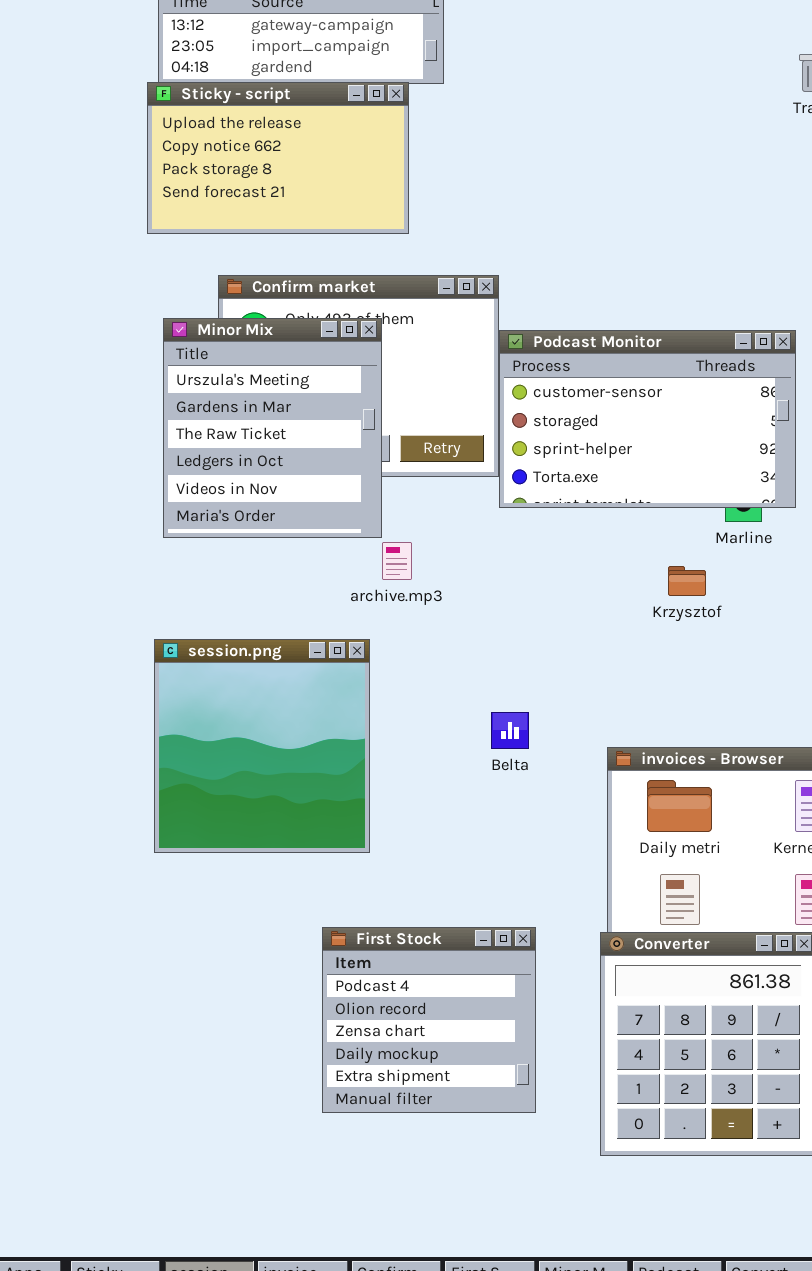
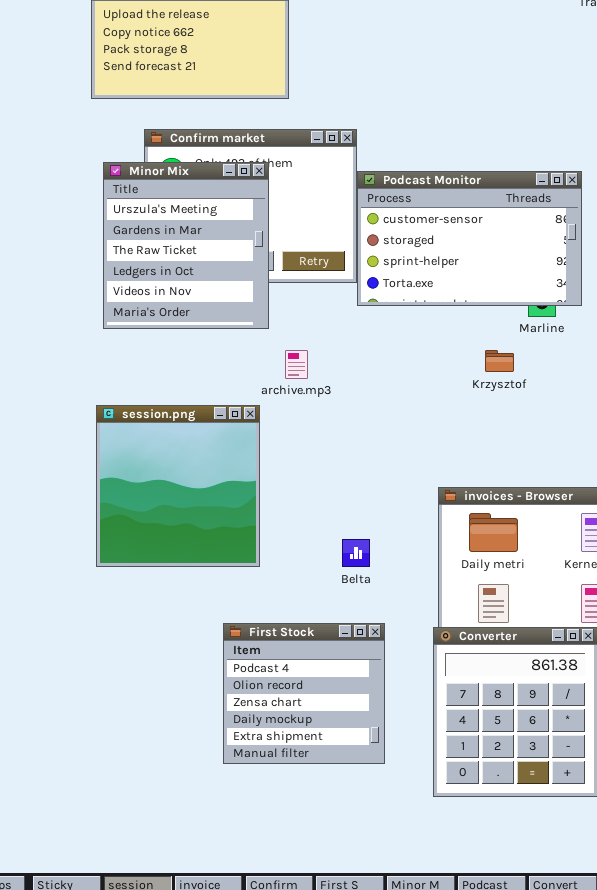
archive.mp3: [382,542,412,580] -> [285,350,308,379], moved
Belta: [491,712,529,749] -> [342,539,370,567], moved

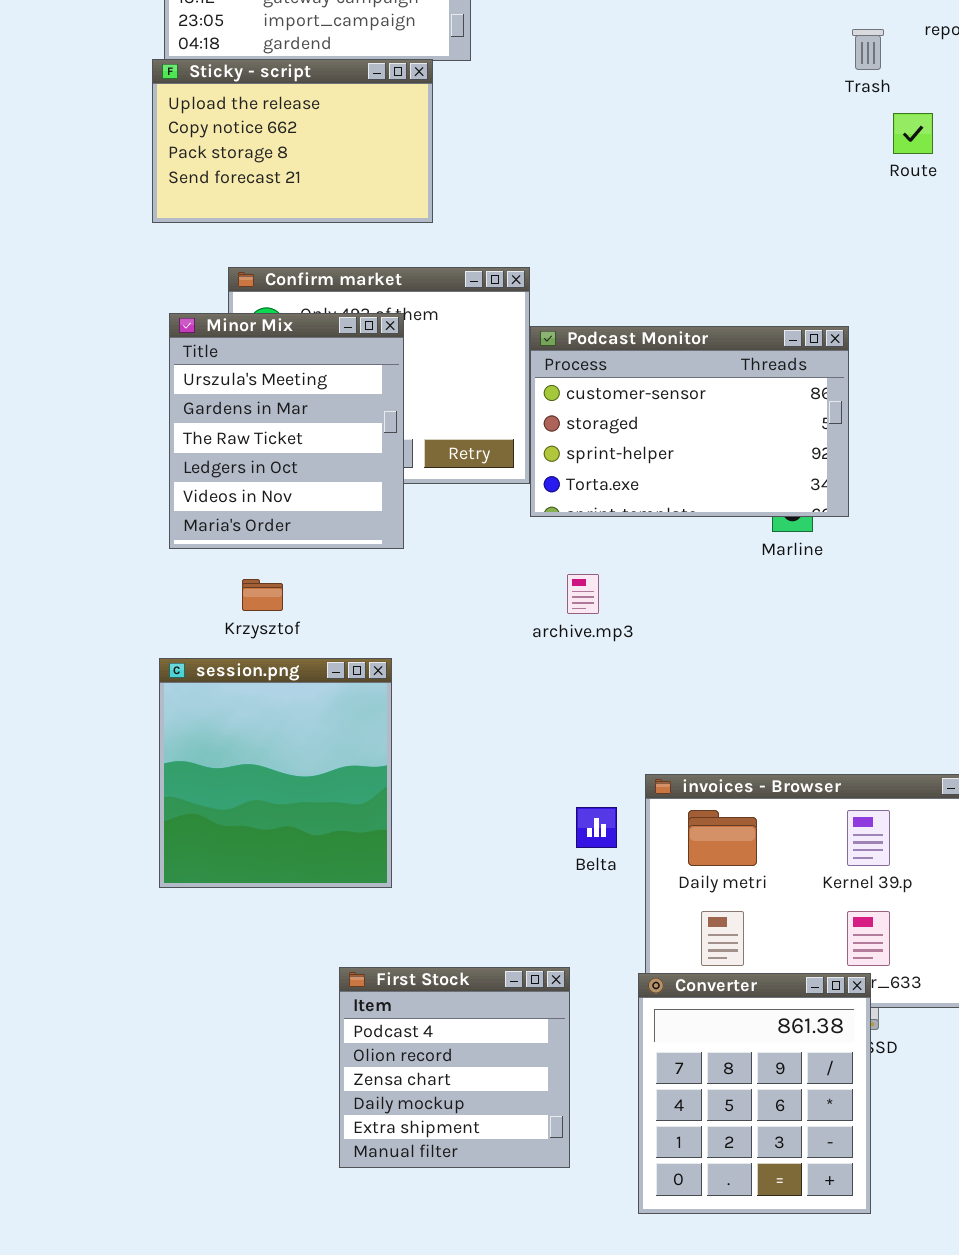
Krzysztof: [485,350,514,372] -> [242,579,283,611], moved
archive.mp3: [285,350,308,379] -> [567,574,599,614], moved
Belta: [342,539,370,567] -> [576,807,617,848], moved

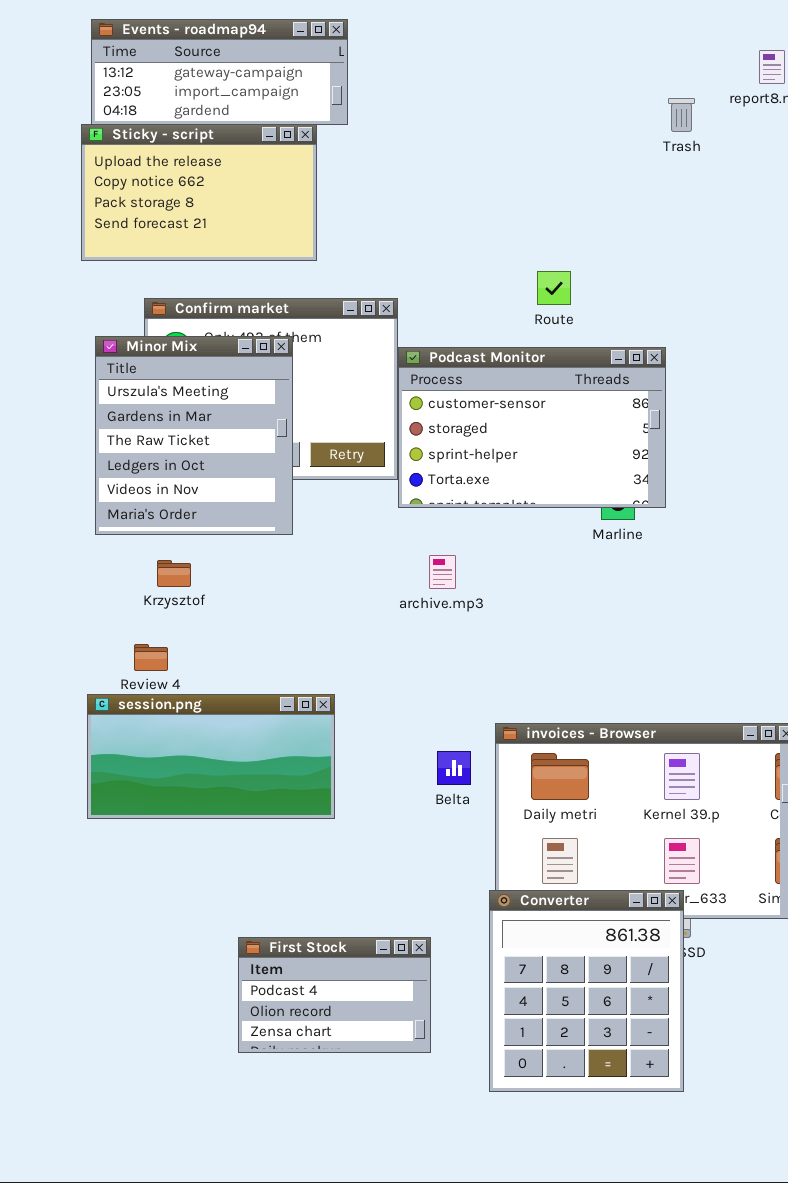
Route: [893,113,933,154] -> [537,271,571,305], moved
session.png: [159,658,392,888] -> [87,694,335,819], resized
First Stock: [339,967,570,1168] -> [238,937,431,1053], resized

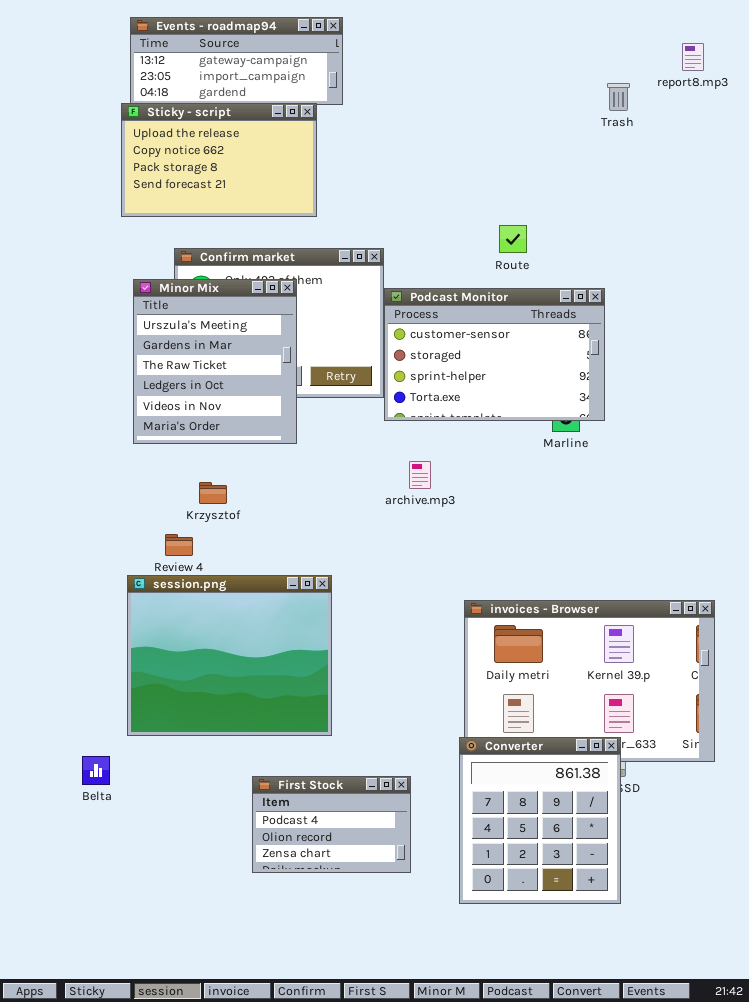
Krzysztof: [157,560,191,587] -> [199,482,227,504], moved
session.png: [87,694,335,819] -> [127,575,332,736], resized
Belta: [437,751,471,785] -> [82,756,110,785], moved

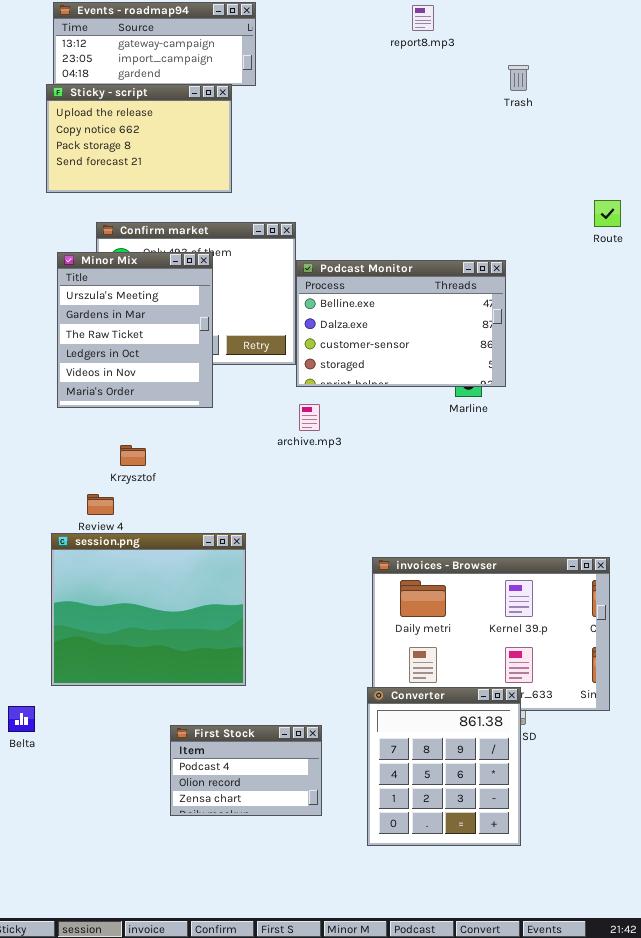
report8.mp3: [682,43,704,71] -> [412,5,434,31], moved
Route: [499,225,527,253] -> [594,200,621,227], moved
Podcast Monitor: [384,288,605,421] -> [296,260,506,387], scrolled up 2 rows
archive.mp3: [409,461,431,489] -> [299,404,320,431], moved

